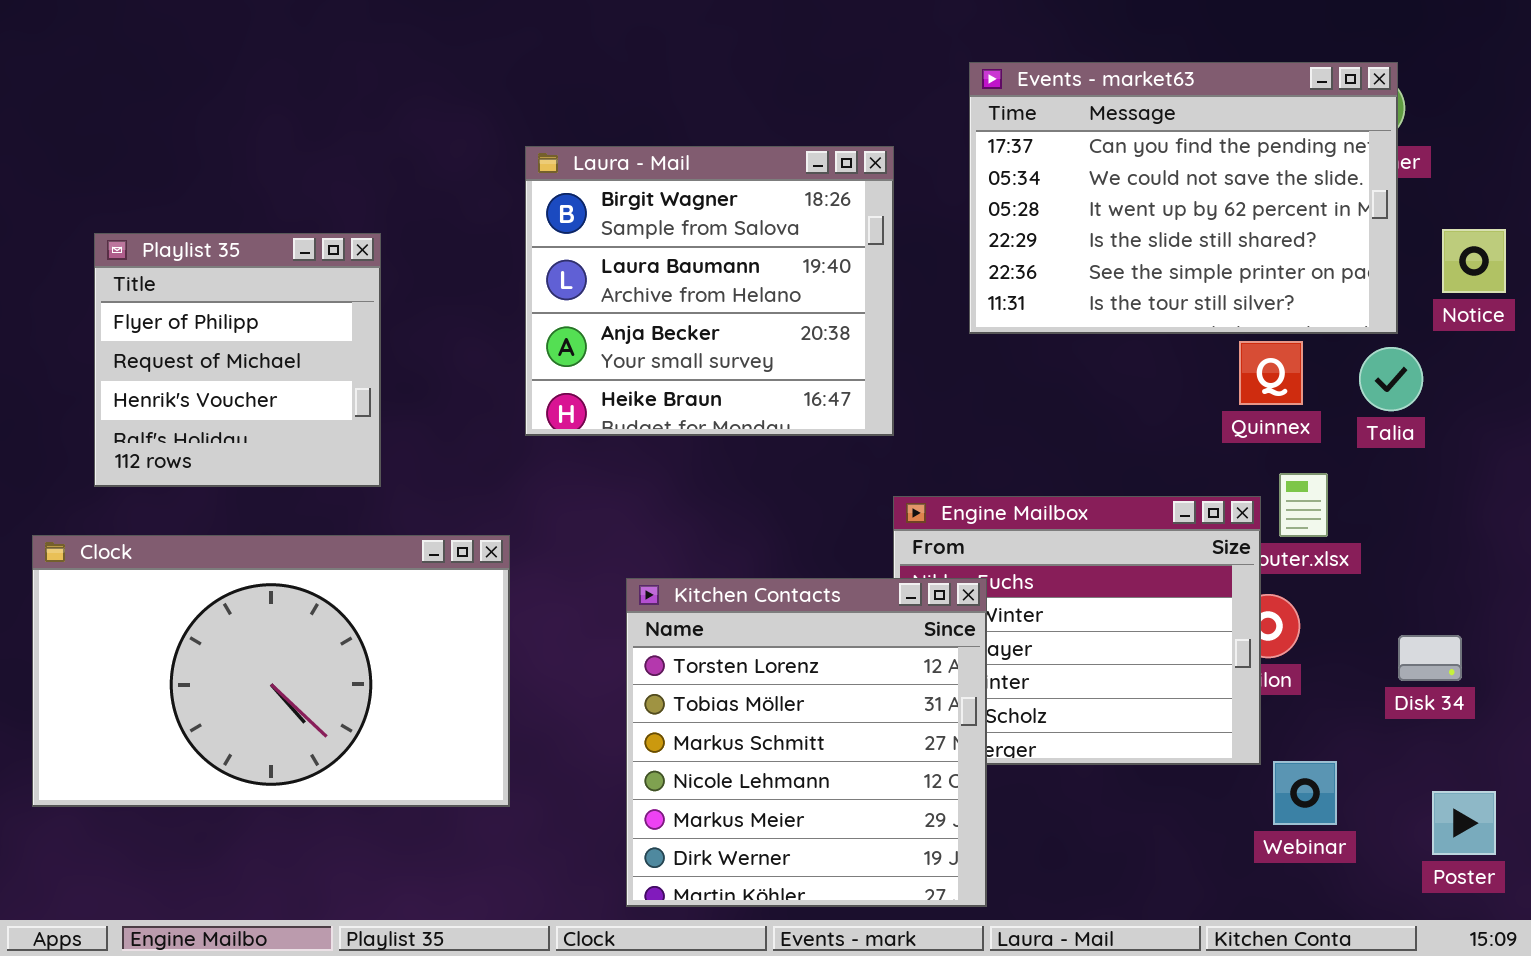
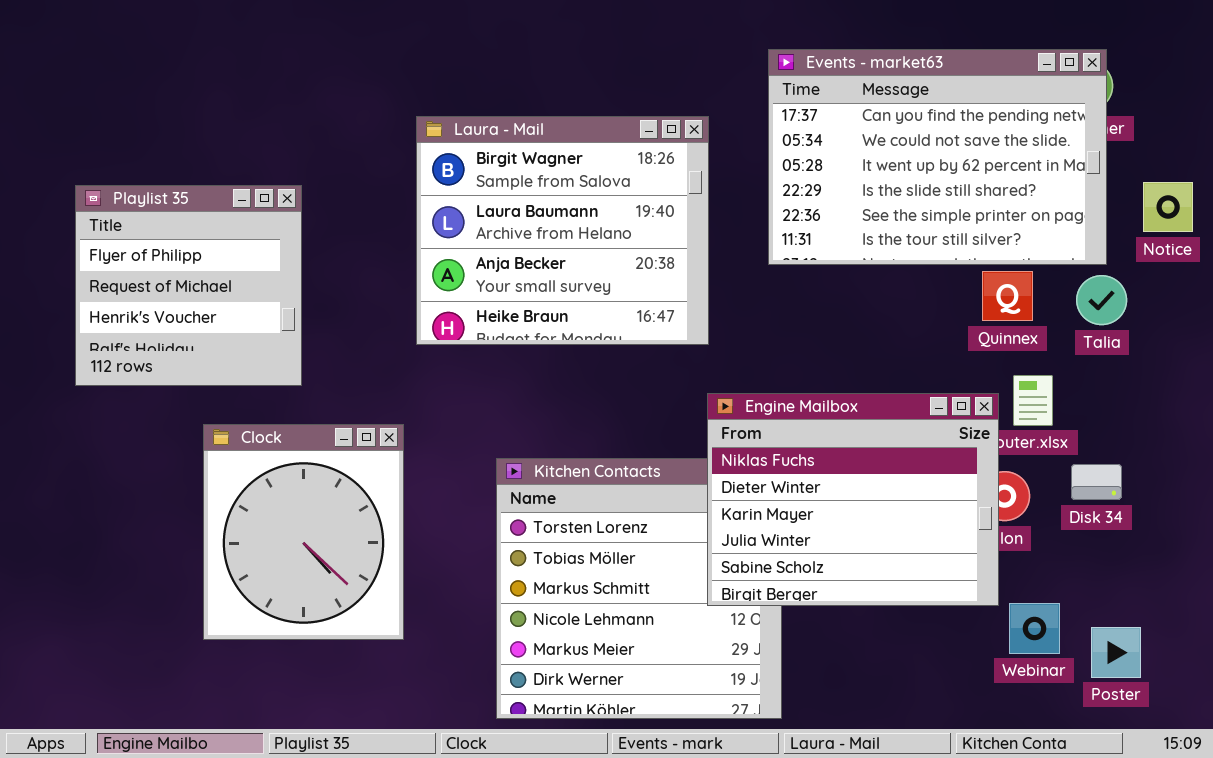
Engine Mailbox: [893,496,1261,765] -> [707,393,999,606], raised
Clock: [32,535,510,807] -> [203,424,404,640], resized
Disk 34: [1398,635,1462,681] -> [1071,464,1122,500], moved
Poster: [1432,791,1496,855] -> [1091,627,1141,678], moved

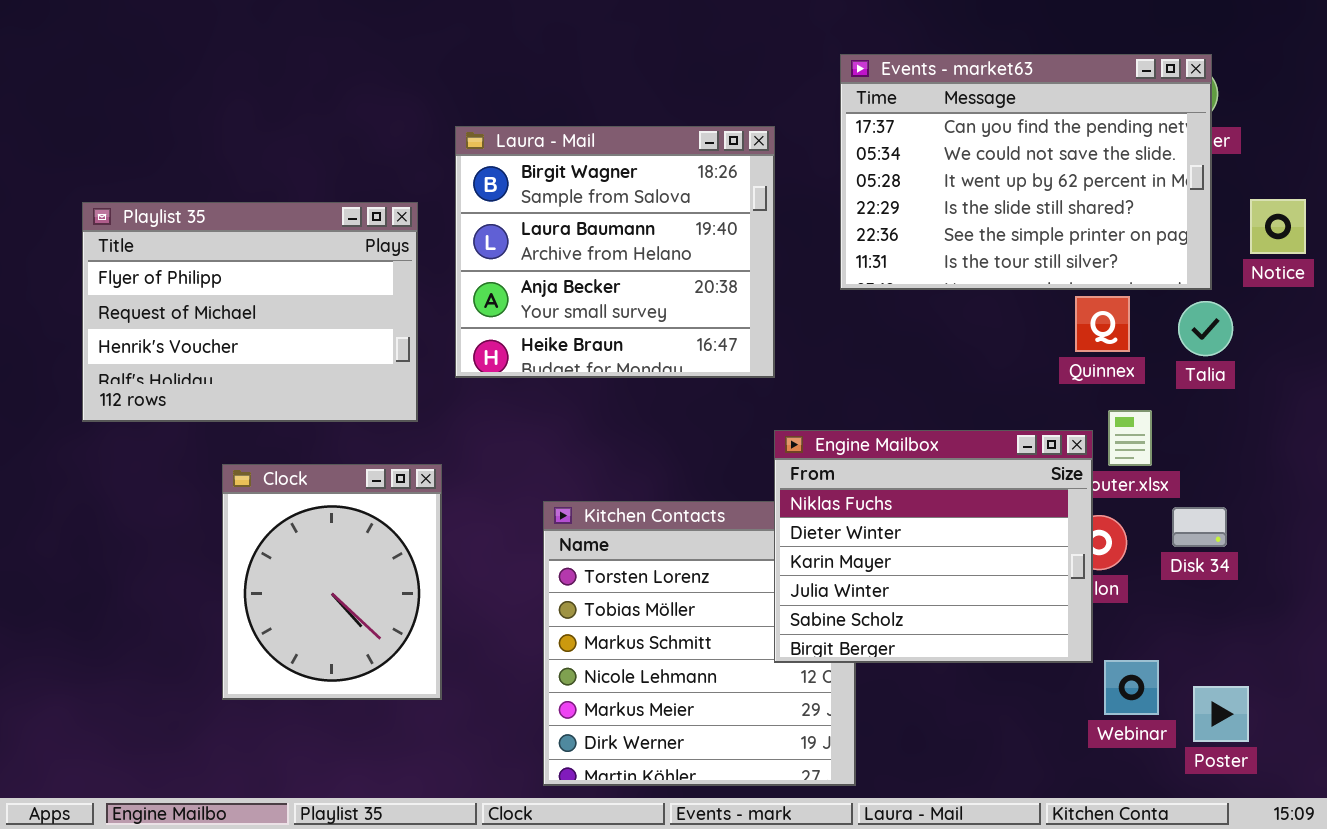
Playlist 35: [75,185,302,386] -> [82,202,418,422], resized

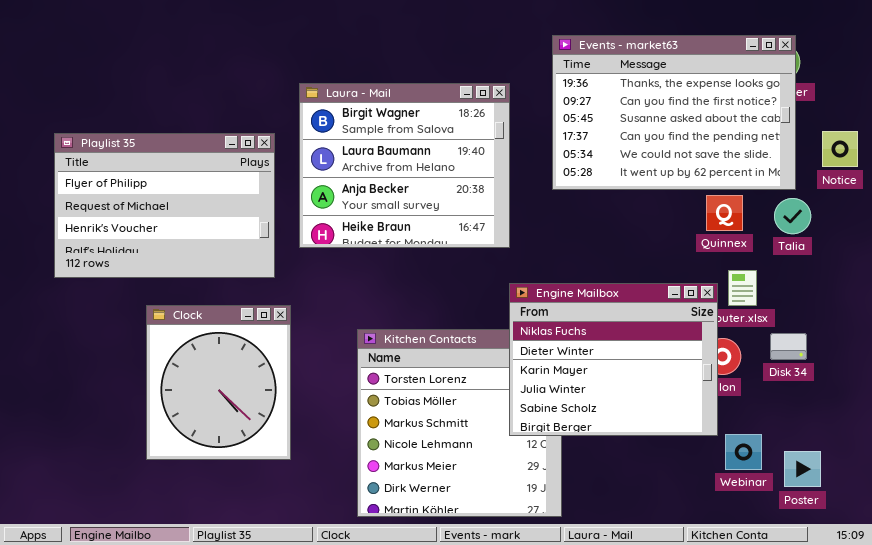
Events - market63: [840,54,1212,290] -> [552,35,796,190], scrolled up 3 rows

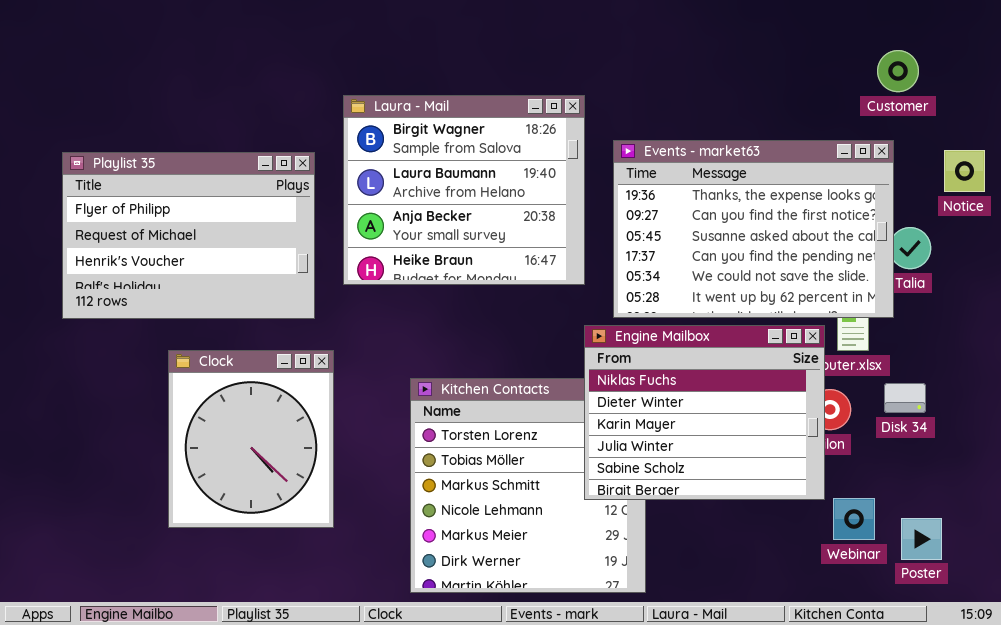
Events - market63: [552,35,796,190] -> [613,140,894,318], moved

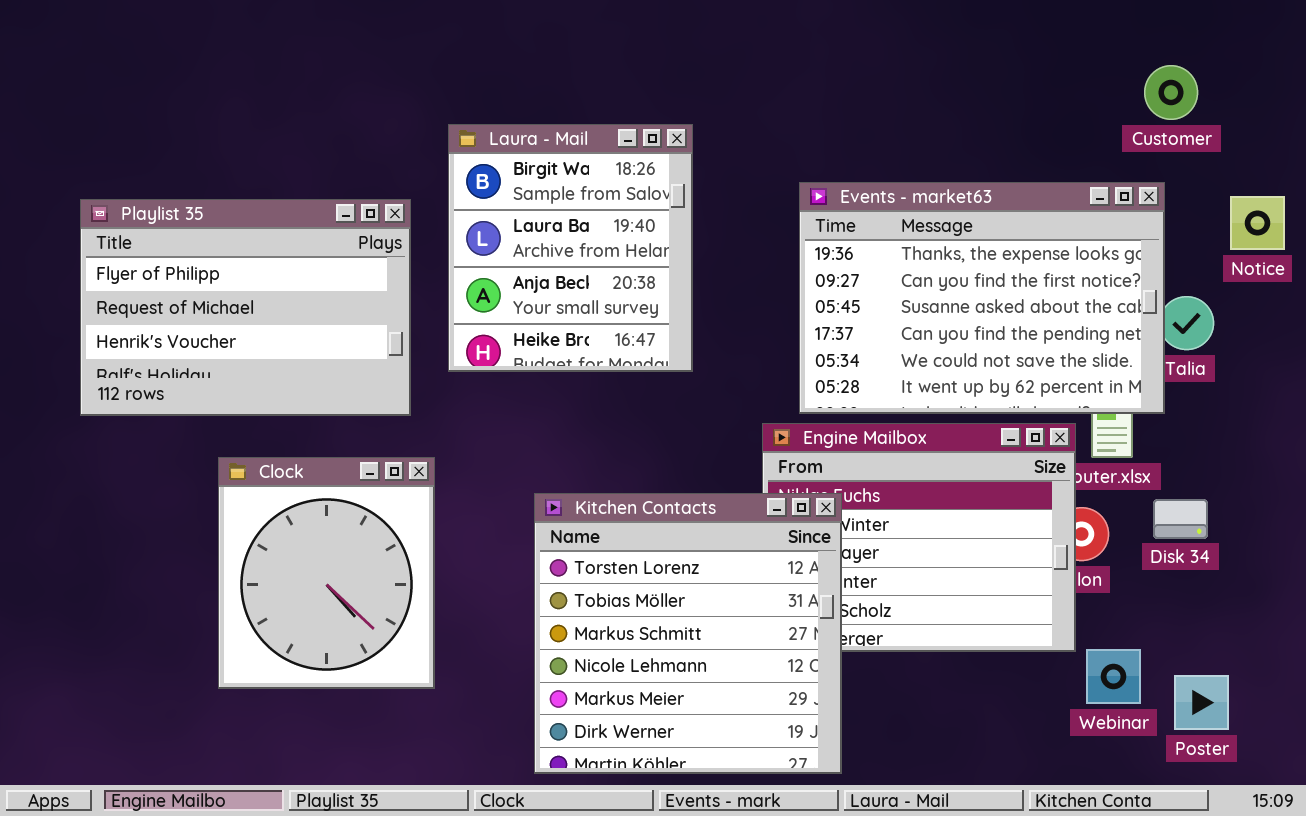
Laura - Mail: [343,95,585,285] -> [448,124,693,372], resized
Kitchen Contacts: [410,378,646,593] -> [534,493,842,774], raised

